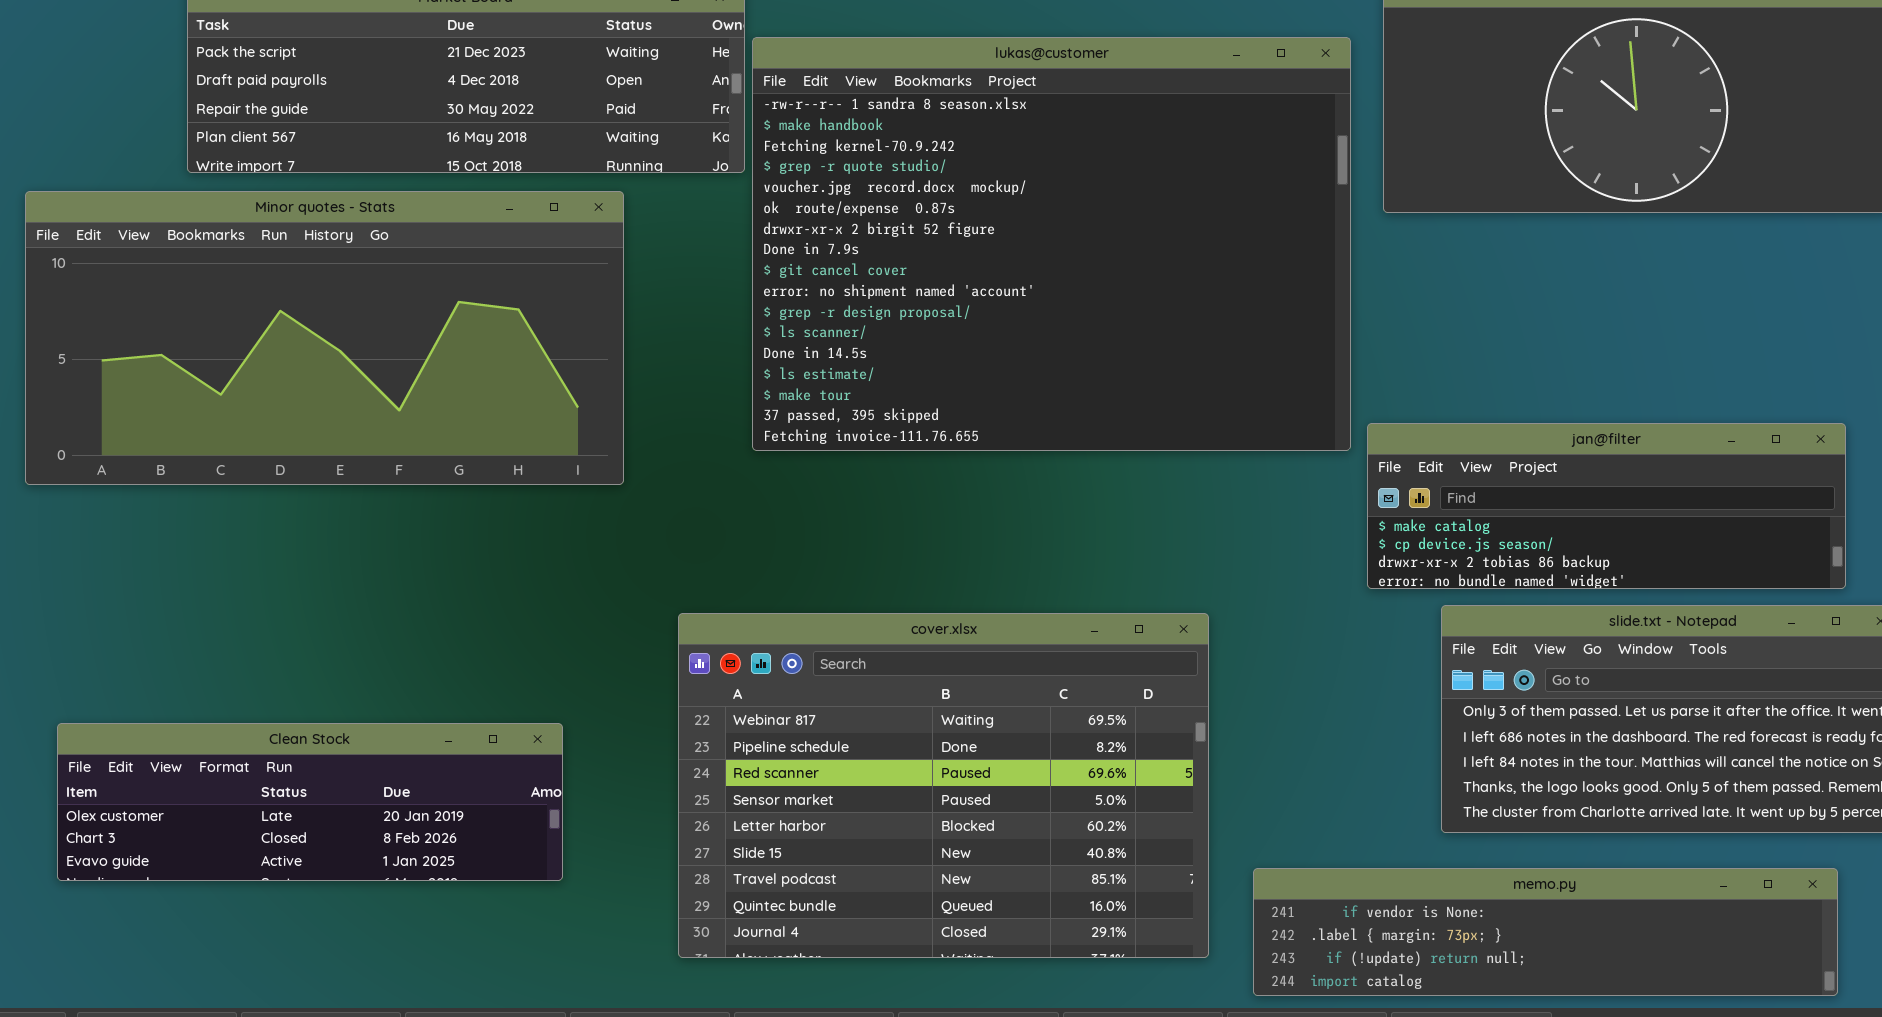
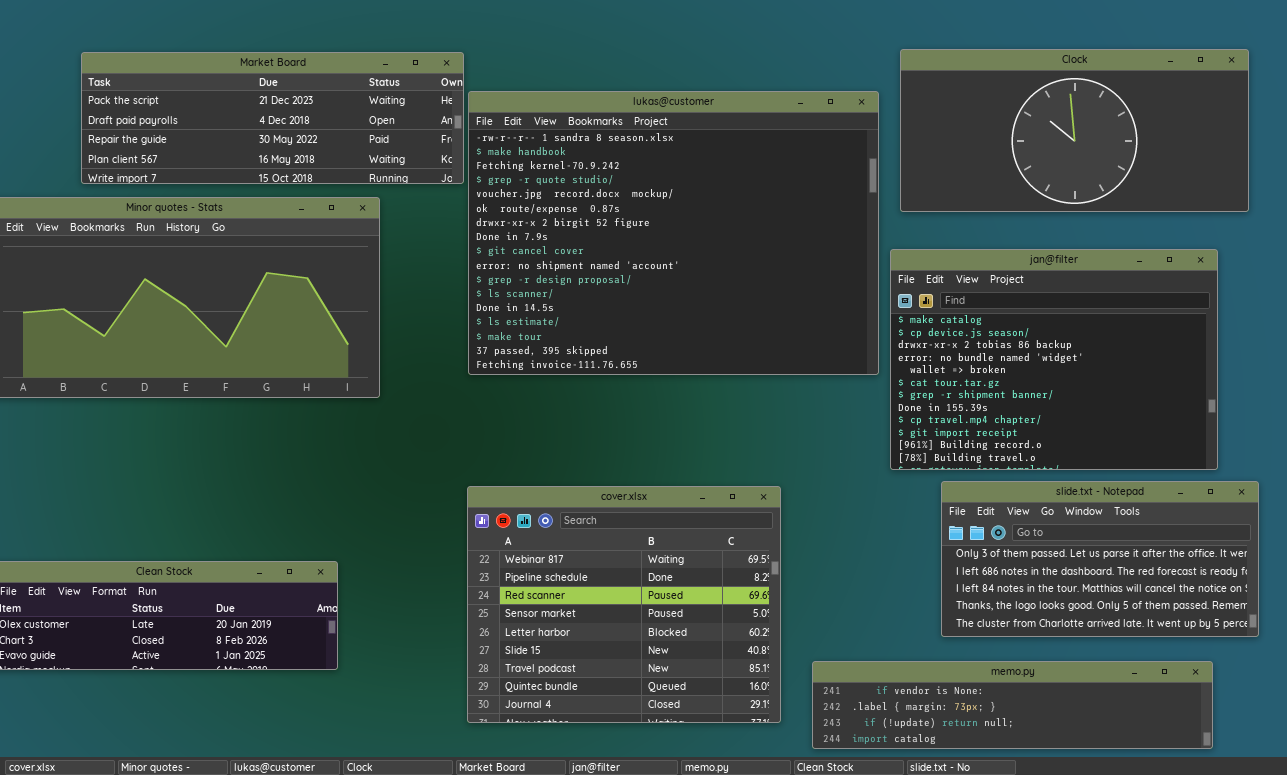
jan@filter: [1367,423,1846,589] -> [890,249,1218,470], resized
cover.xlsx: [678,613,1209,958] -> [467,486,781,723], resized

